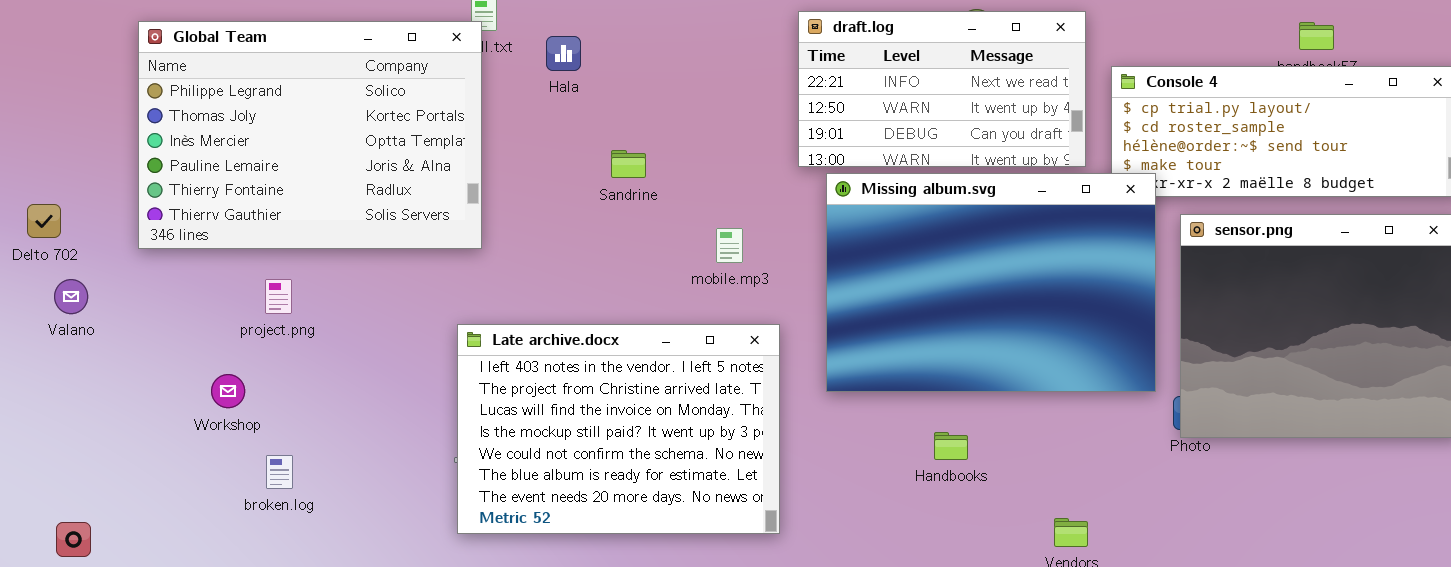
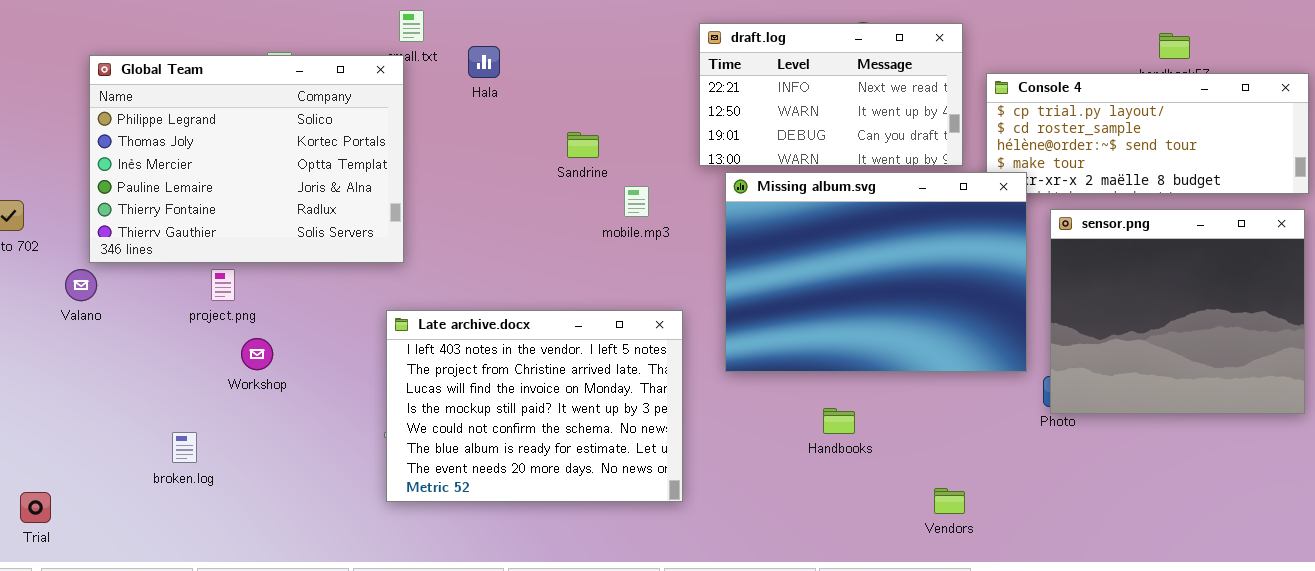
Global Team: [138,21,482,249] -> [89,55,404,263], moved
Sandrine: [611,150,646,178] -> [567,132,599,158], moved
mobile.mp3: [716,228,743,263] -> [624,186,649,217], moved
Valano: [54,279,88,314] -> [65,269,97,301], moved
Workshop: [211,374,245,408] -> [241,338,273,370], moved
broken.log: [266,455,293,489] -> [172,432,197,463], moved

